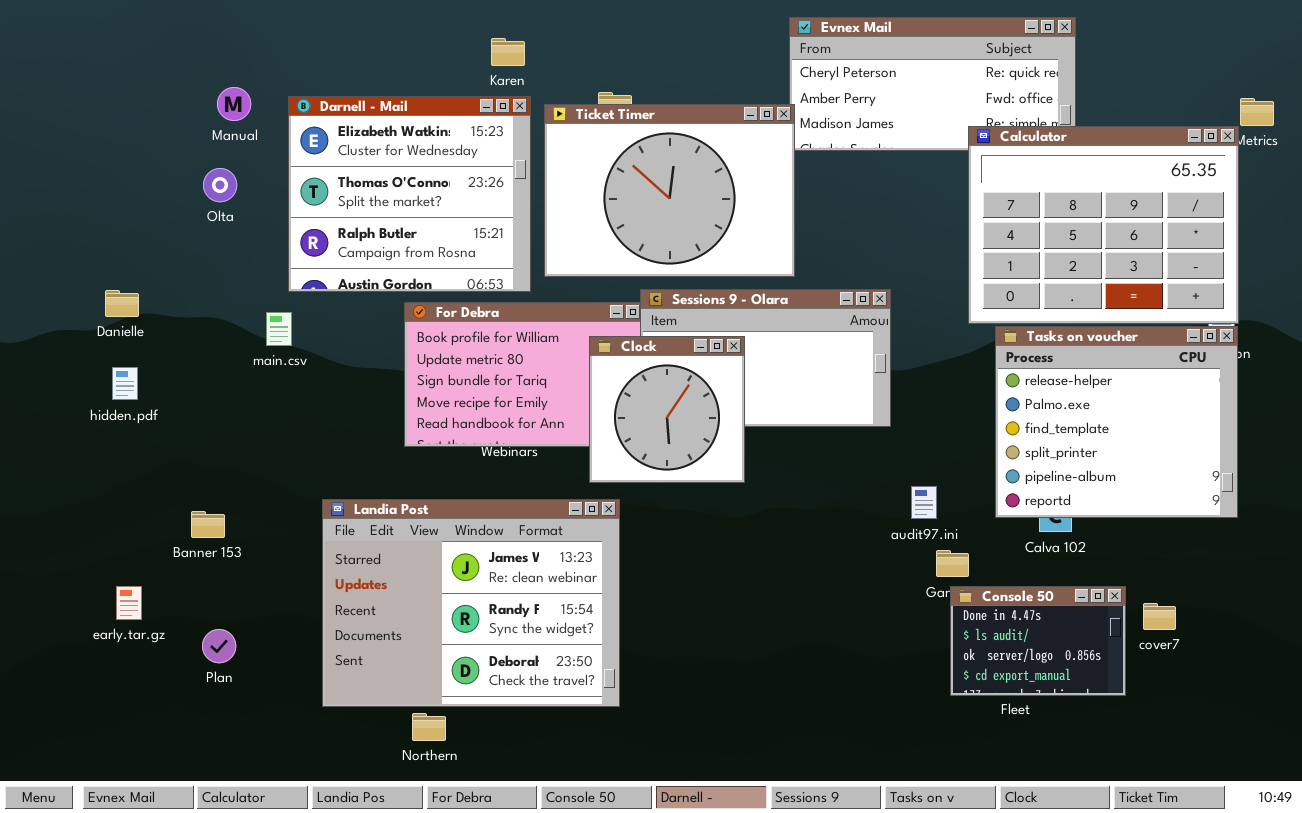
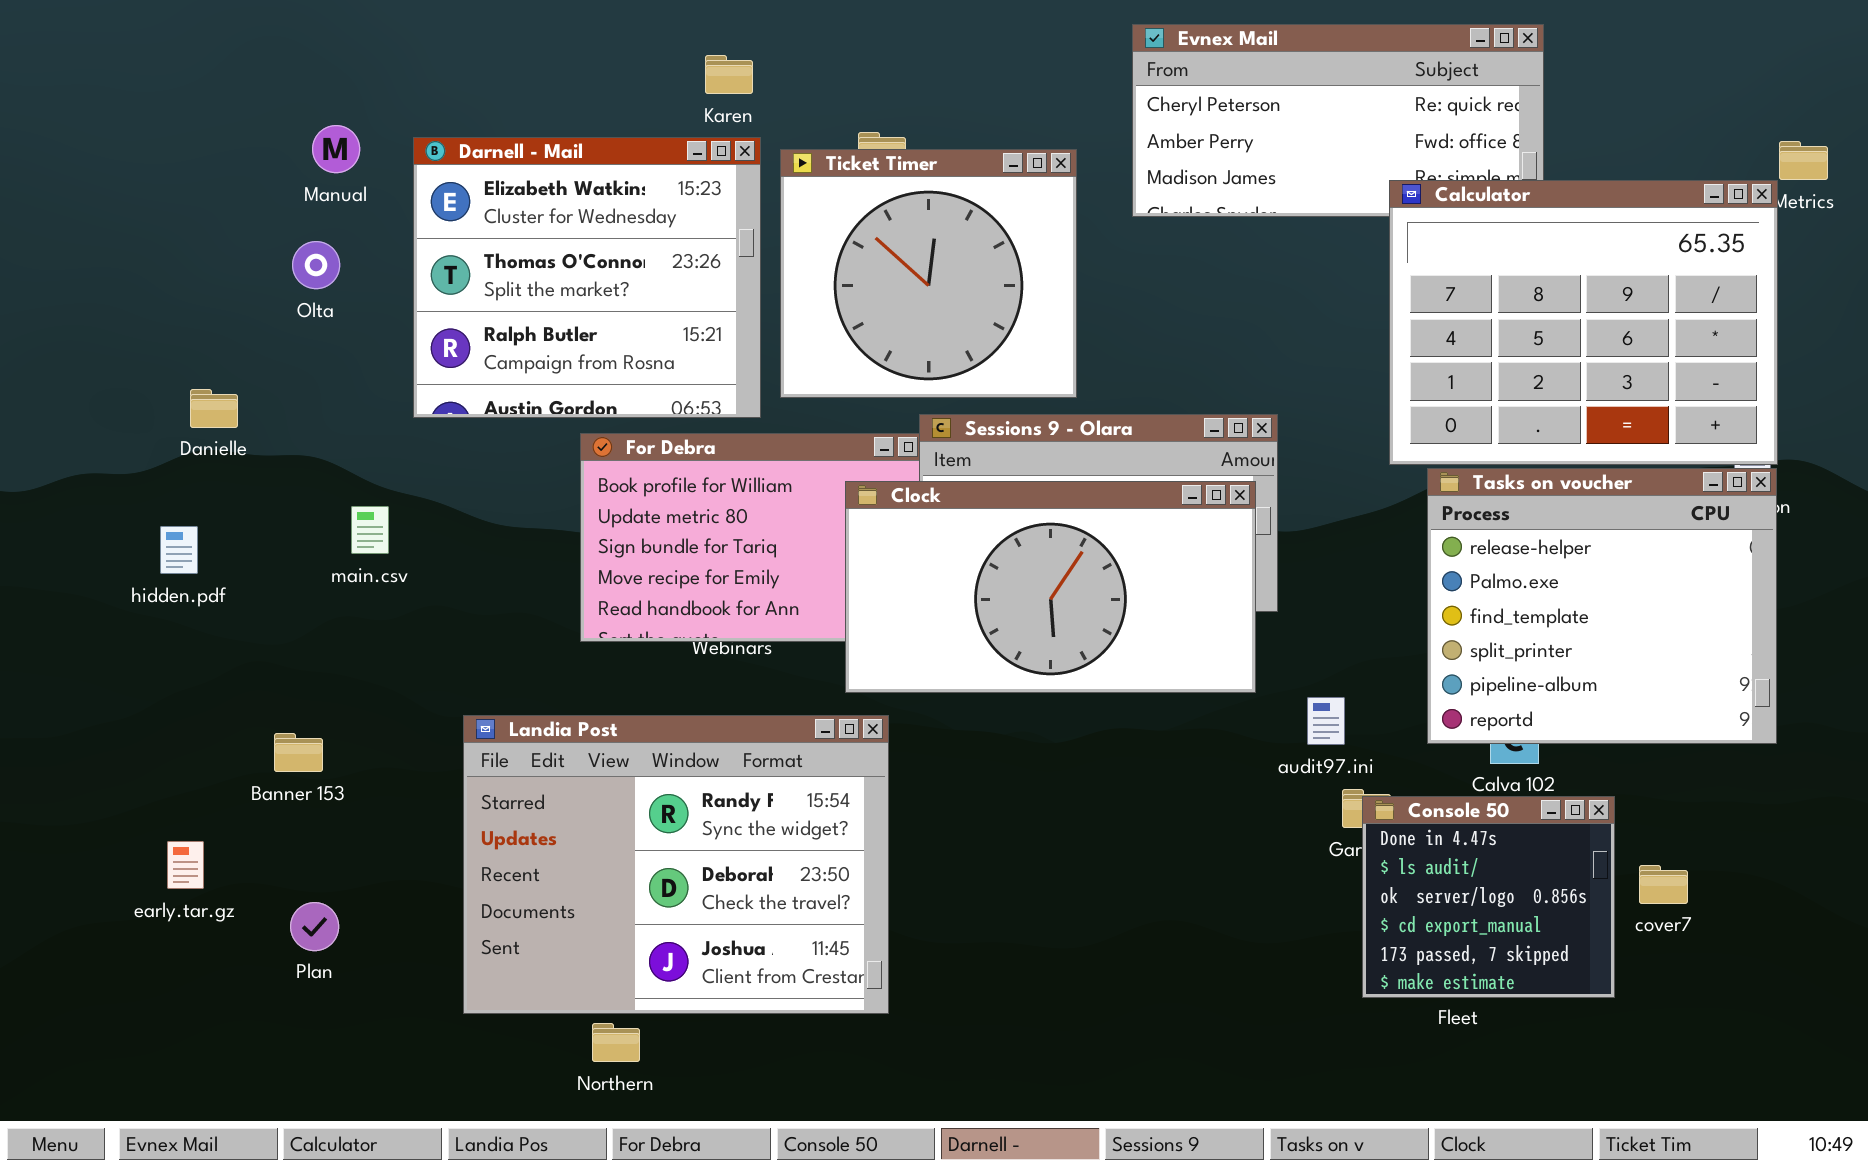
Ticket Timer: [544,104,795,277] -> [780,149,1077,398], resized
Danielle: [105,290,139,317] -> [190,389,238,428], moved
main.csv: [266,312,292,346] -> [351,506,389,554], moved
Clock: [589,336,745,483] -> [845,481,1256,693], resized
Landia Post: [322,499,620,707] -> [463,715,889,1014], scrolled down 1 row
Console 50: [950,586,1126,696] -> [1362,796,1615,998], resized

